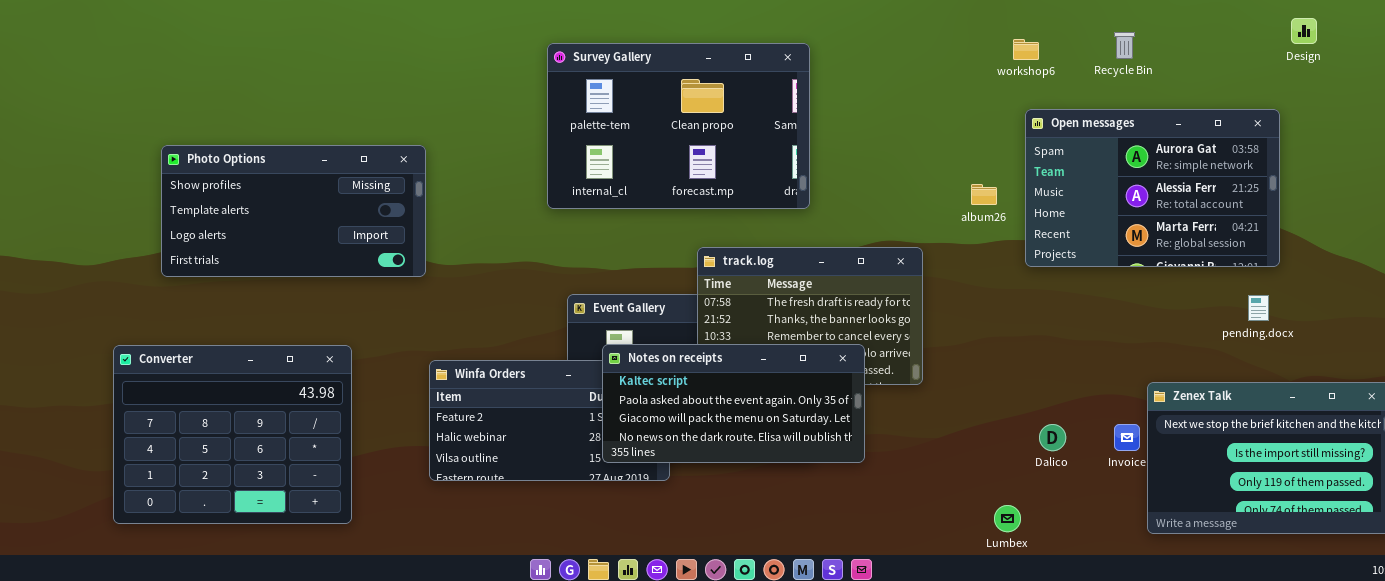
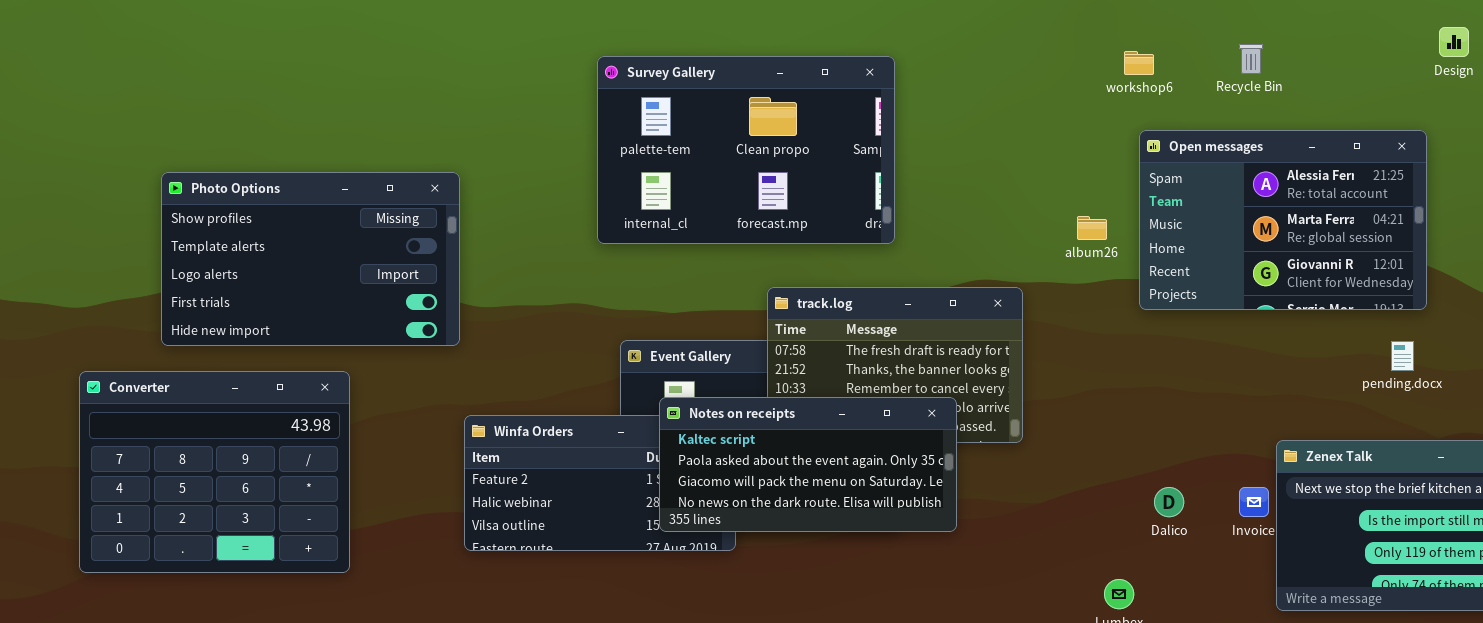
Open messages: [1025,109,1280,267] -> [1139,130,1427,310], scrolled down 1 row
Photo Options: [161,145,426,277] -> [161,172,460,346], resized
Converter: [113,345,352,524] -> [79,371,350,573], moved

